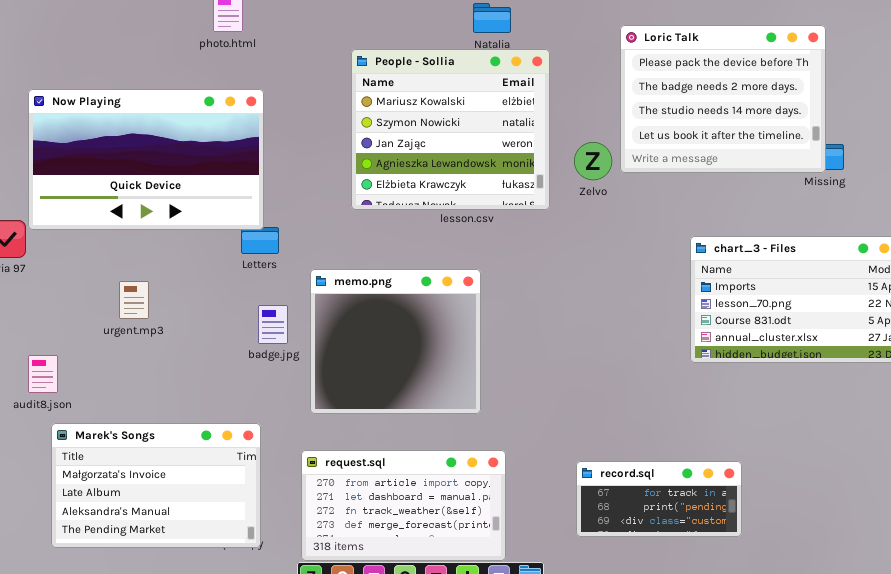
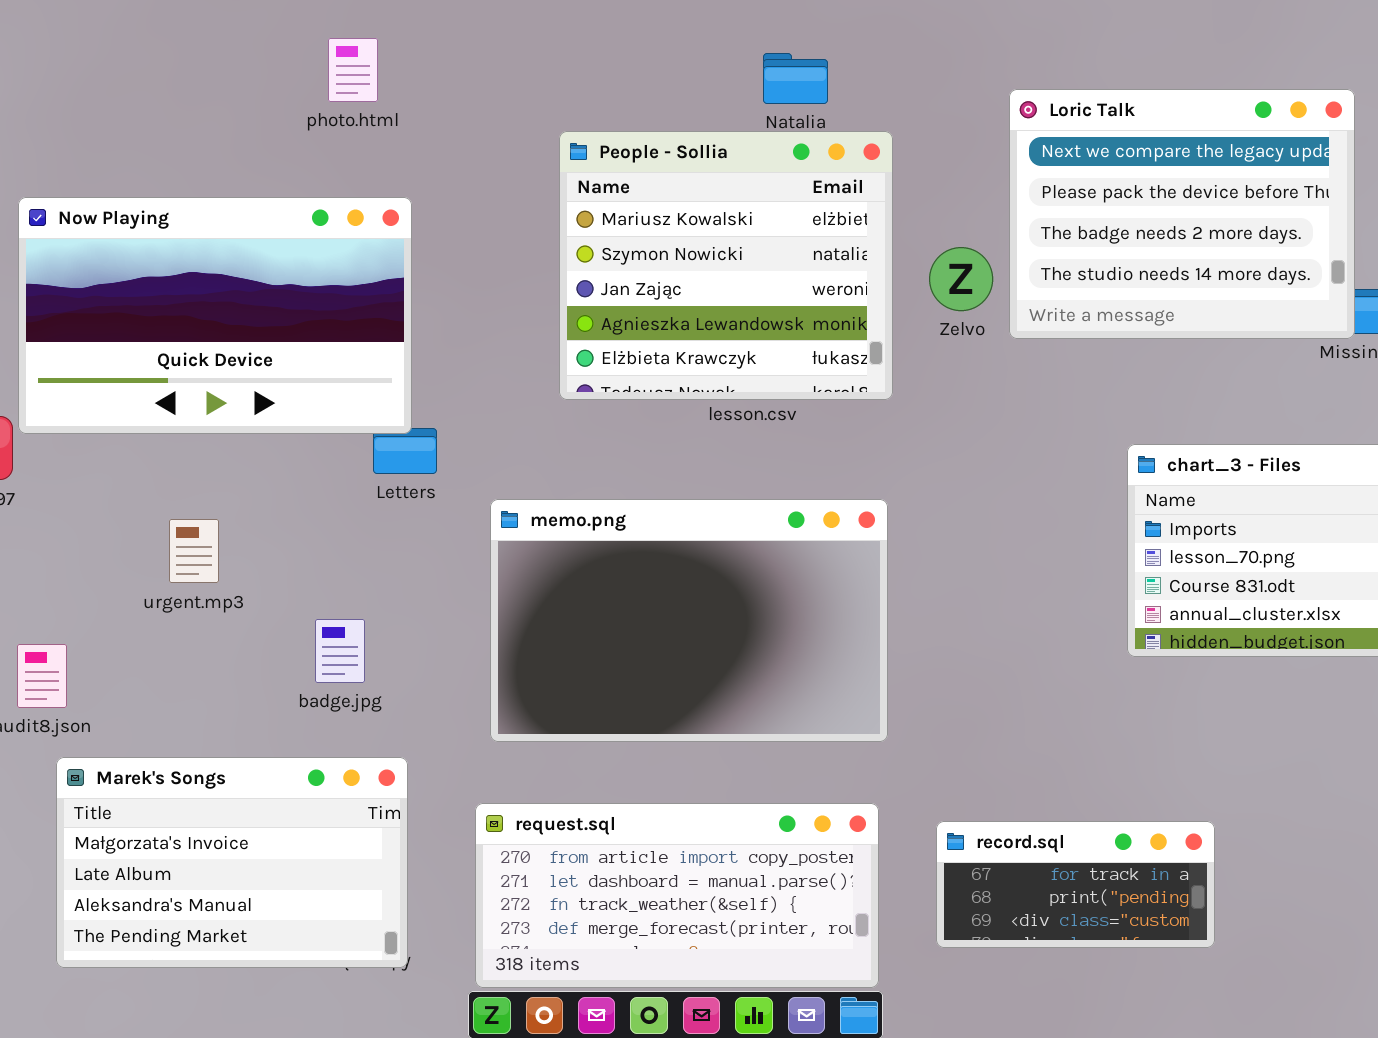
Loric Talk: [620,25,826,173] -> [1009,89,1355,339], scrolled up 1 row
Zelvo: [574,142,612,180] -> [929,247,993,311], moved
memo.png: [310,269,481,414] -> [490,499,888,742], resized
badge.jpg: [258,305,288,344] -> [315,619,365,683], moved
request.sql: [301,450,506,561] -> [475,803,879,988], resized

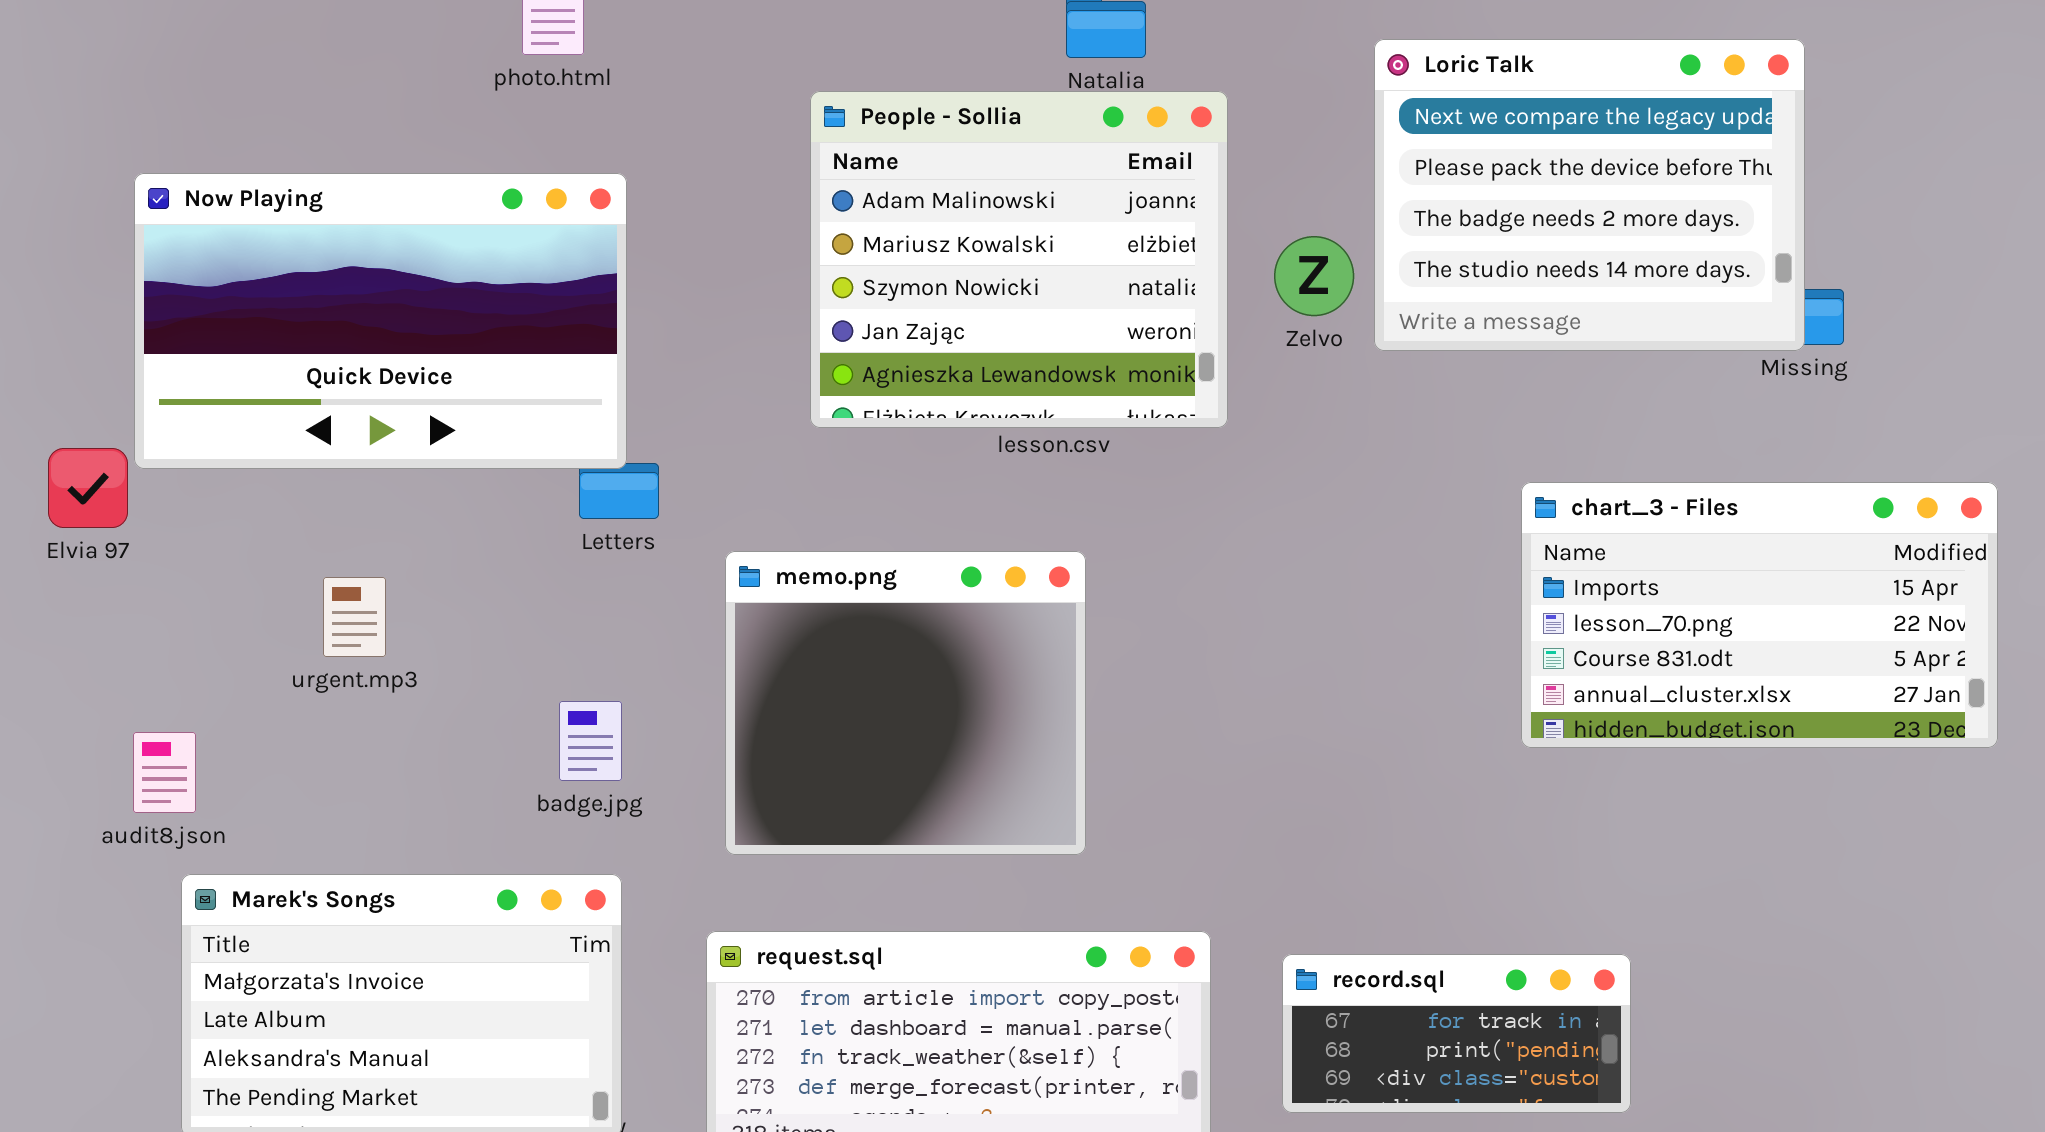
People - Sollia: [559,131,893,400] -> [810,91,1228,428], scrolled up 1 row
memo.png: [490,499,888,742] -> [725,551,1086,855], resized
badge.jpg: [315,619,365,683] -> [559,701,622,781], moved

